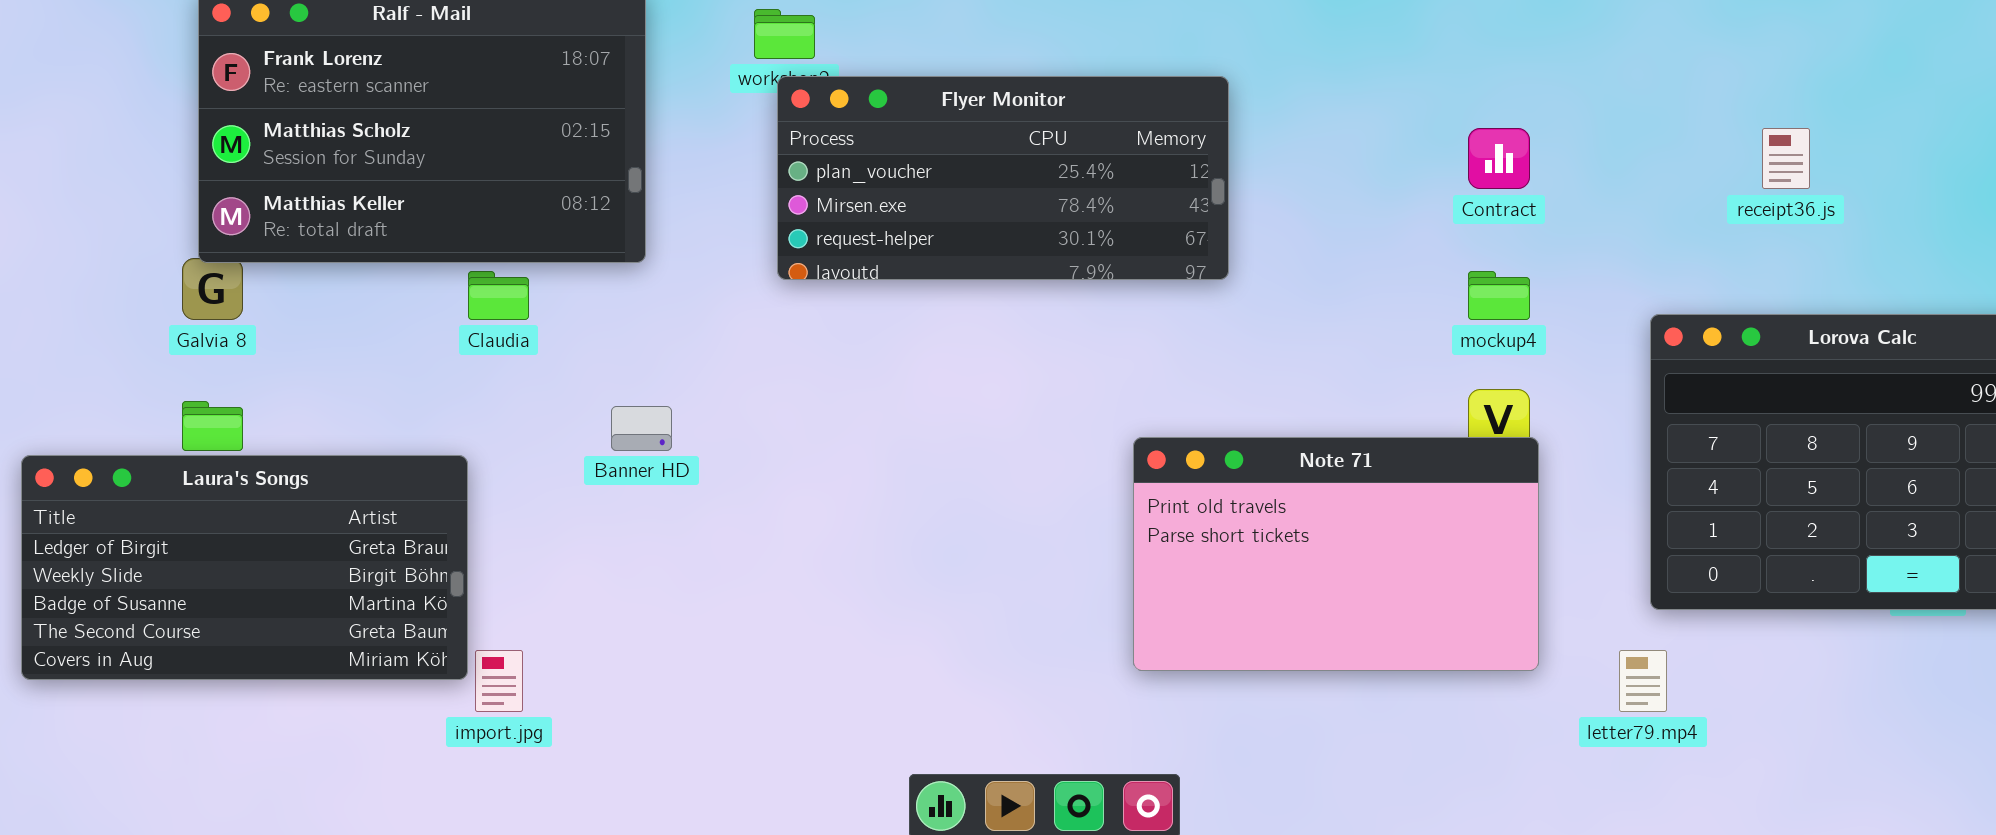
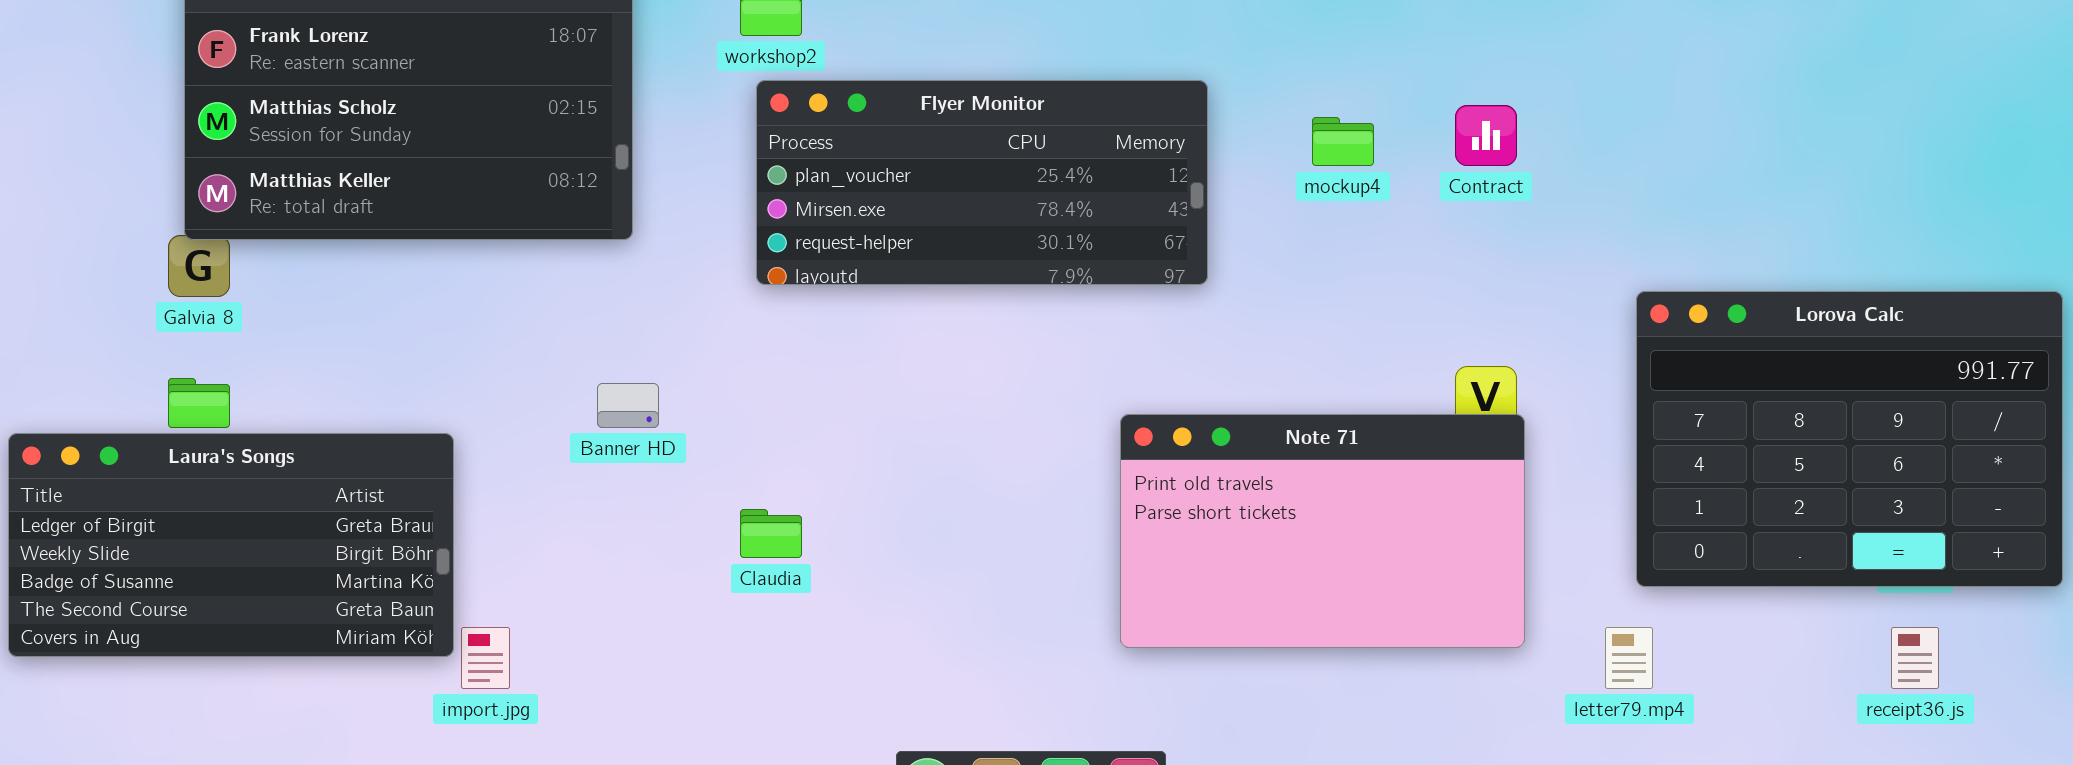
Flyer Monitor: [777,76,1229,280] -> [756,80,1208,285], moved
receipt36.js: [1762,128,1810,189] -> [1891,627,1939,689], moved
Claudia: [468,271,529,320] -> [740,509,802,558], moved
mockup4: [1468,271,1530,320] -> [1312,117,1374,166], moved

